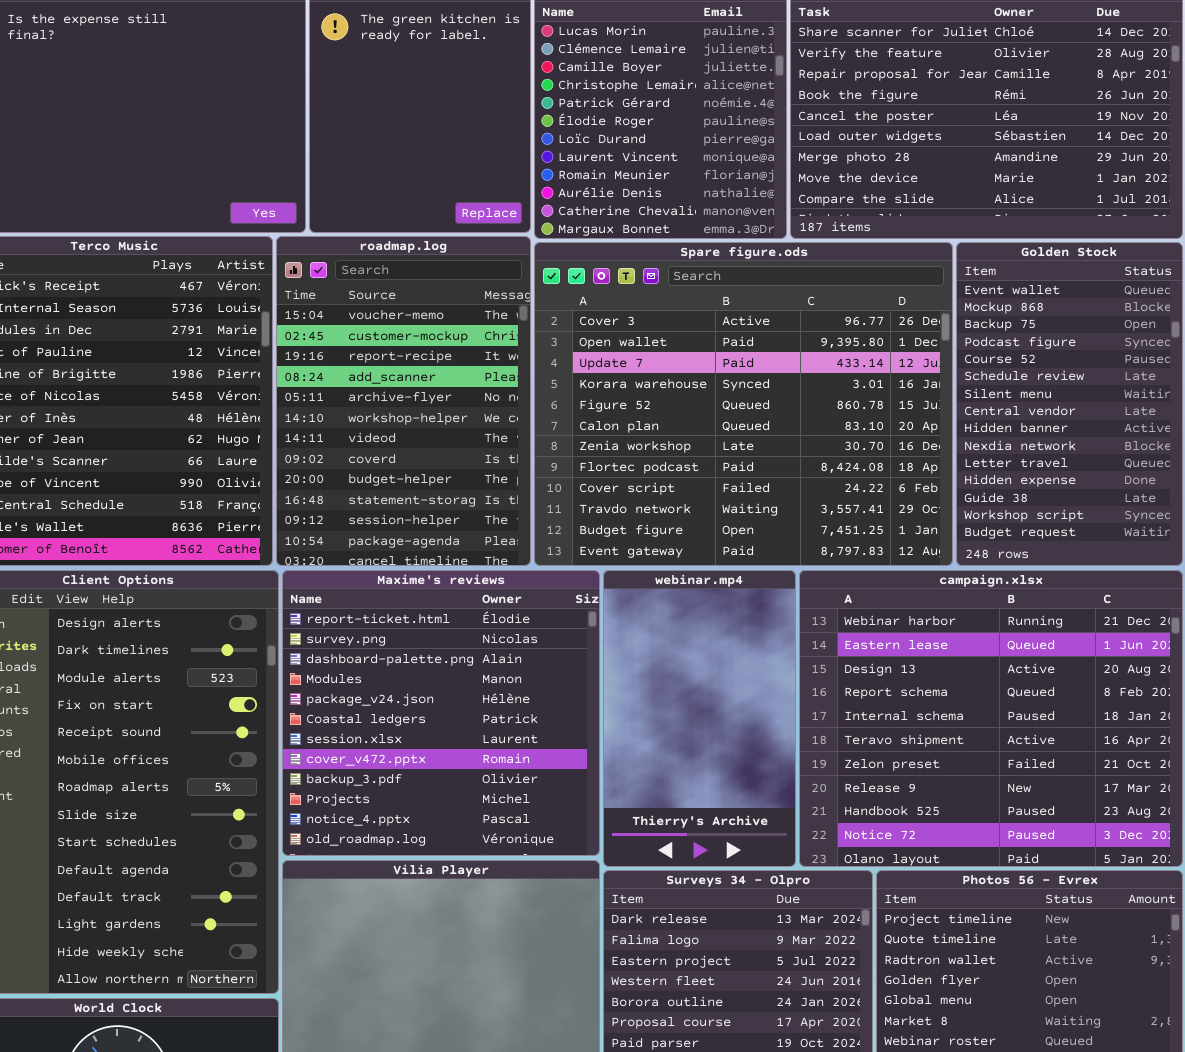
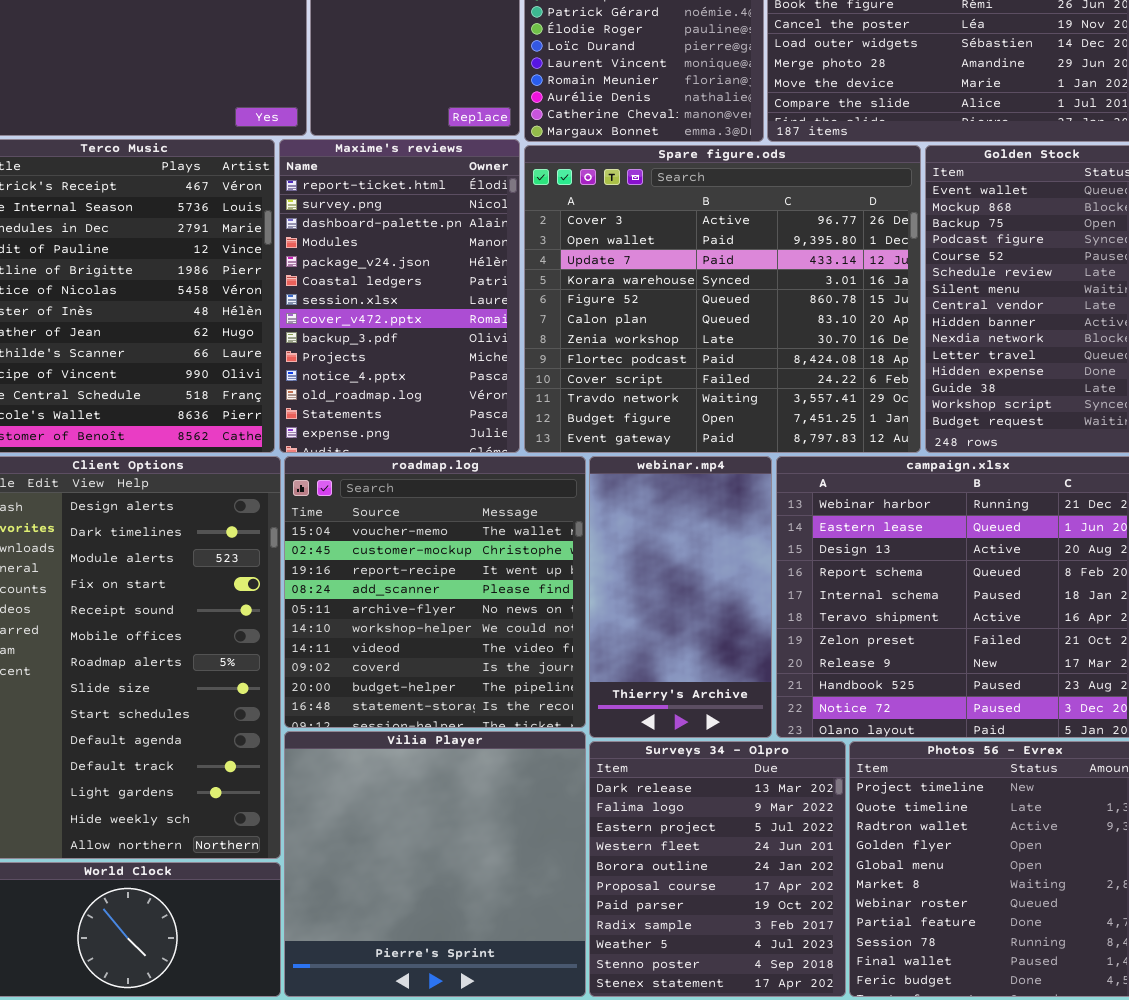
roadmap.log: [276,236,531,566] -> [284,456,586,728], moved, resized
Maxime's reviews: [282,570,600,856] -> [279,139,520,453], moved, resized

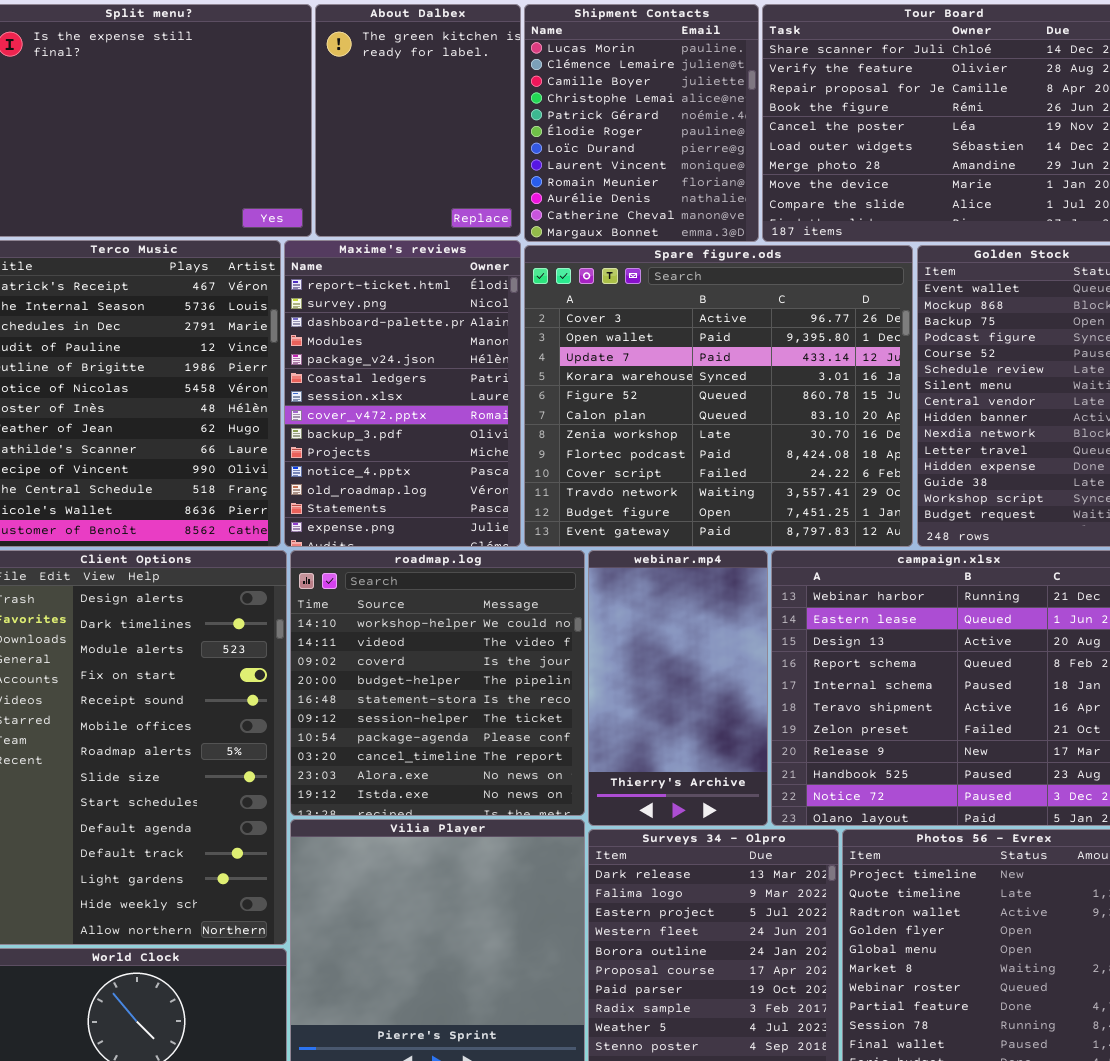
roadmap.log: [284,456,586,728] -> [290,550,585,816], scrolled down 5 rows

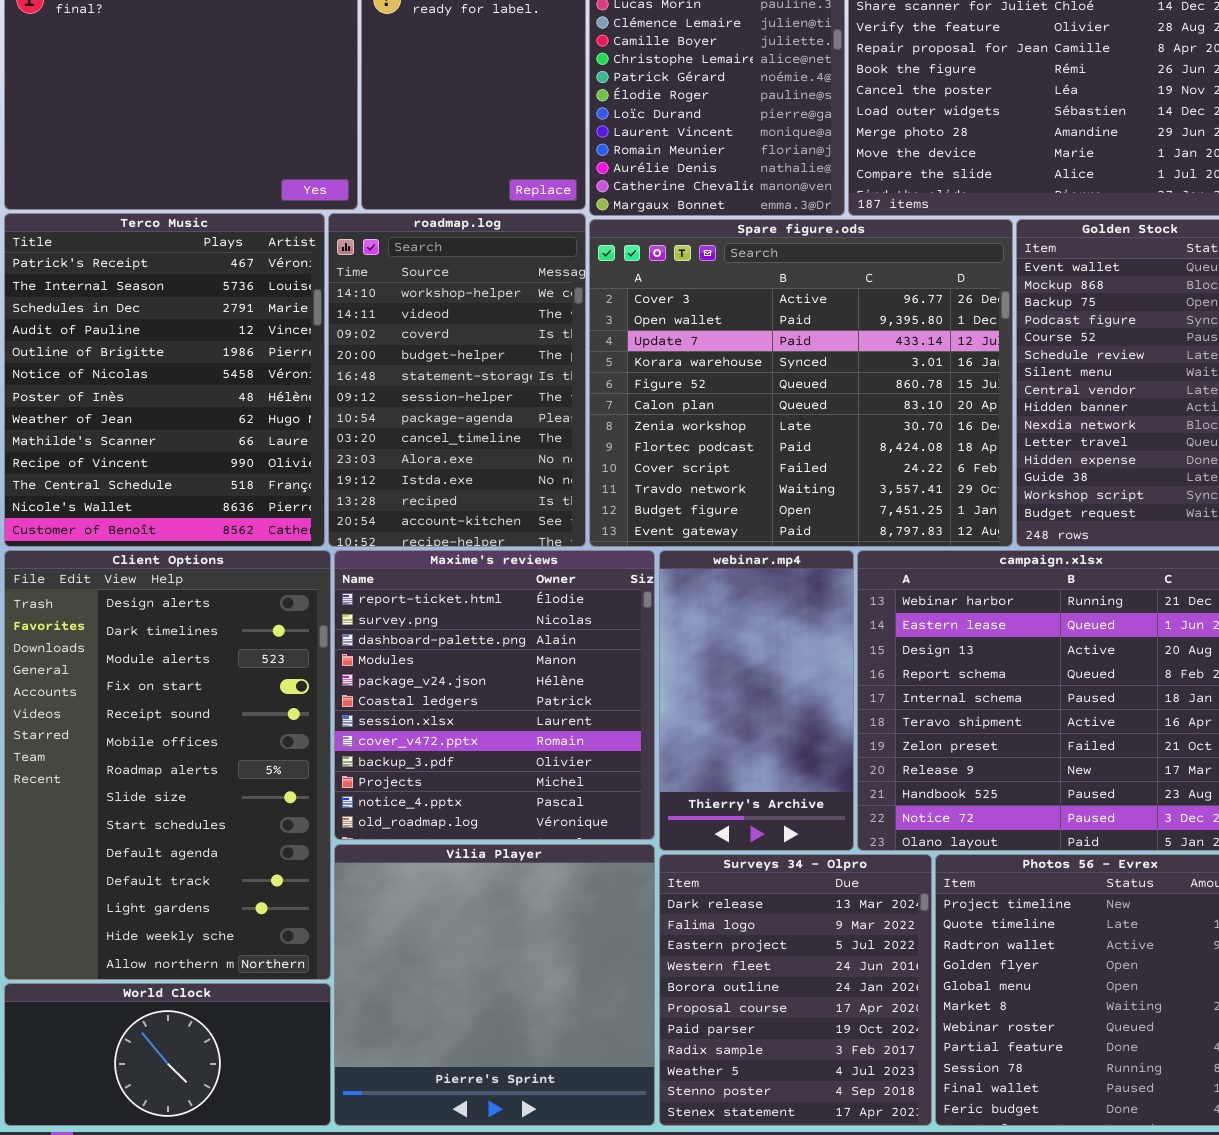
Maxime's reviews: [284,240,521,547] -> [334,550,655,840], moved, resized
roadmap.log: [290,550,585,816] -> [328,213,586,547], moved, resized

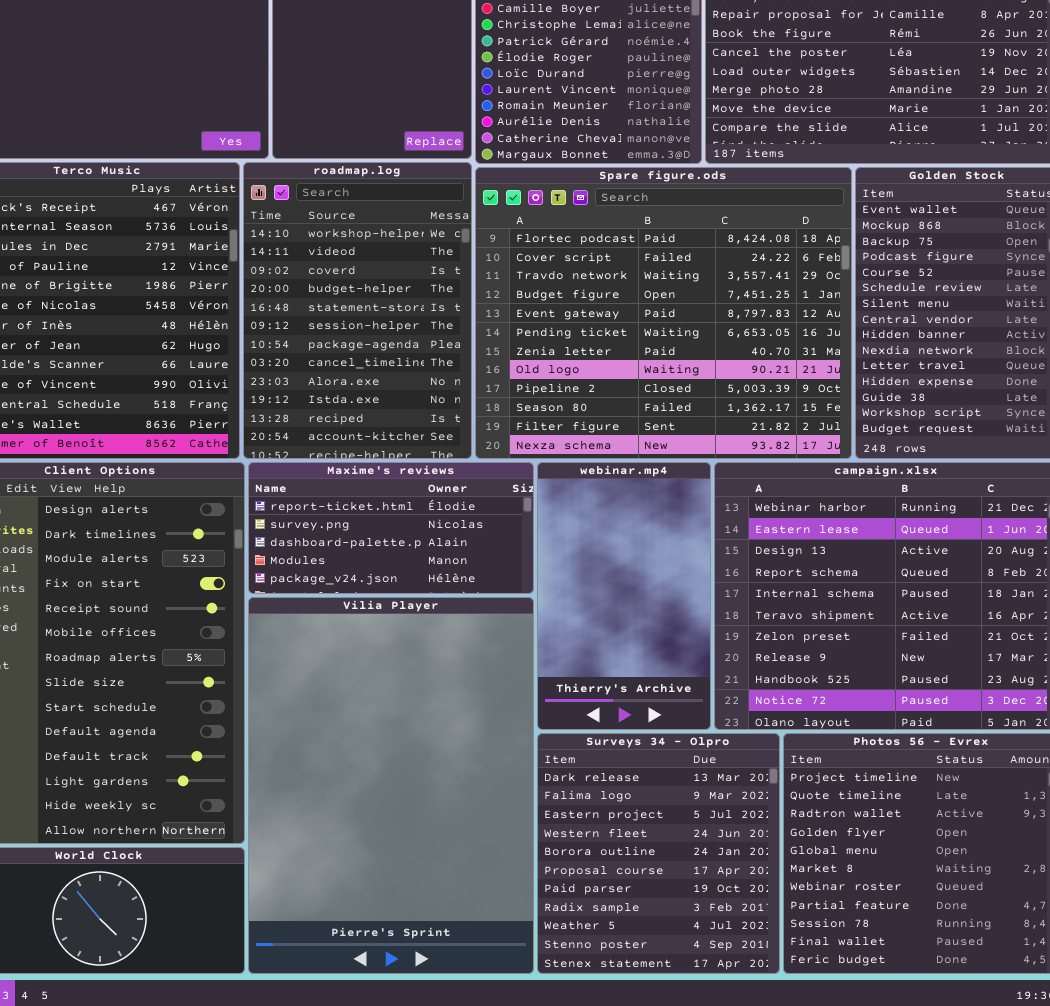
Spare figure.ods: [589,219,1013,547] -> [475,167,852,459], scrolled down 7 rows
Maxime's reviews: [334,550,655,840] -> [248,462,534,594], resized
Vilia Player: [334,844,655,1126] -> [248,597,534,974], resized

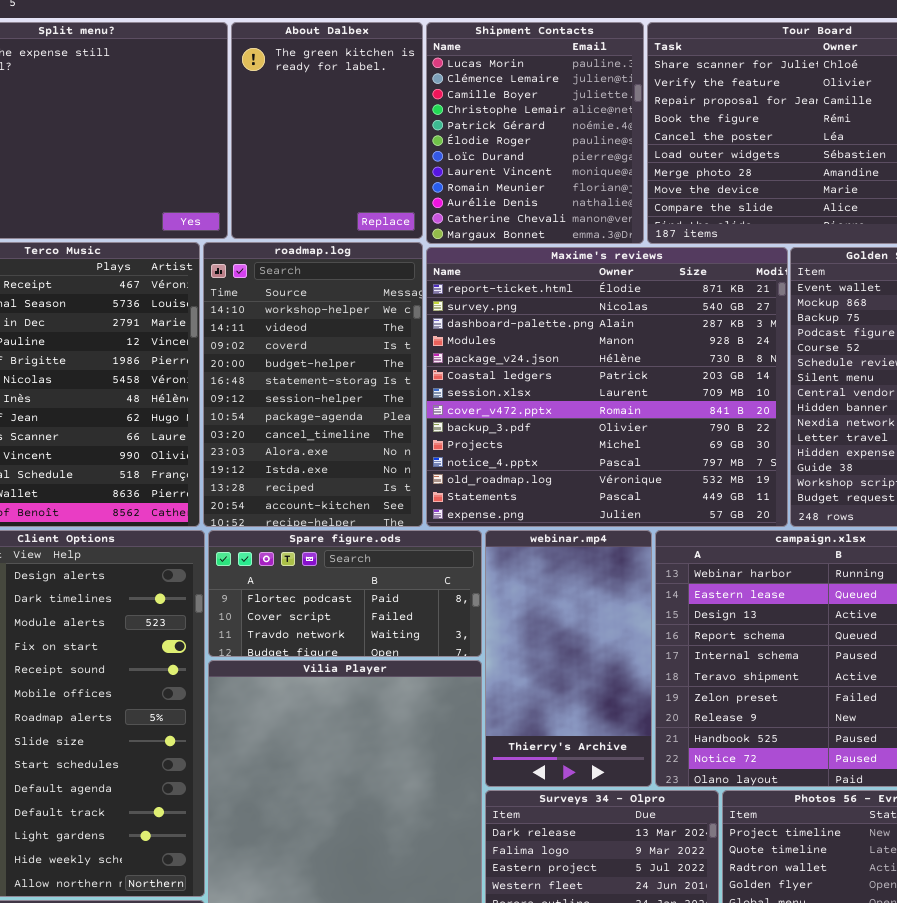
Spare figure.ods: [475,167,852,459] -> [208,530,482,657], moved, resized
Maxime's reviews: [248,462,534,594] -> [426,247,788,527], moved, resized

